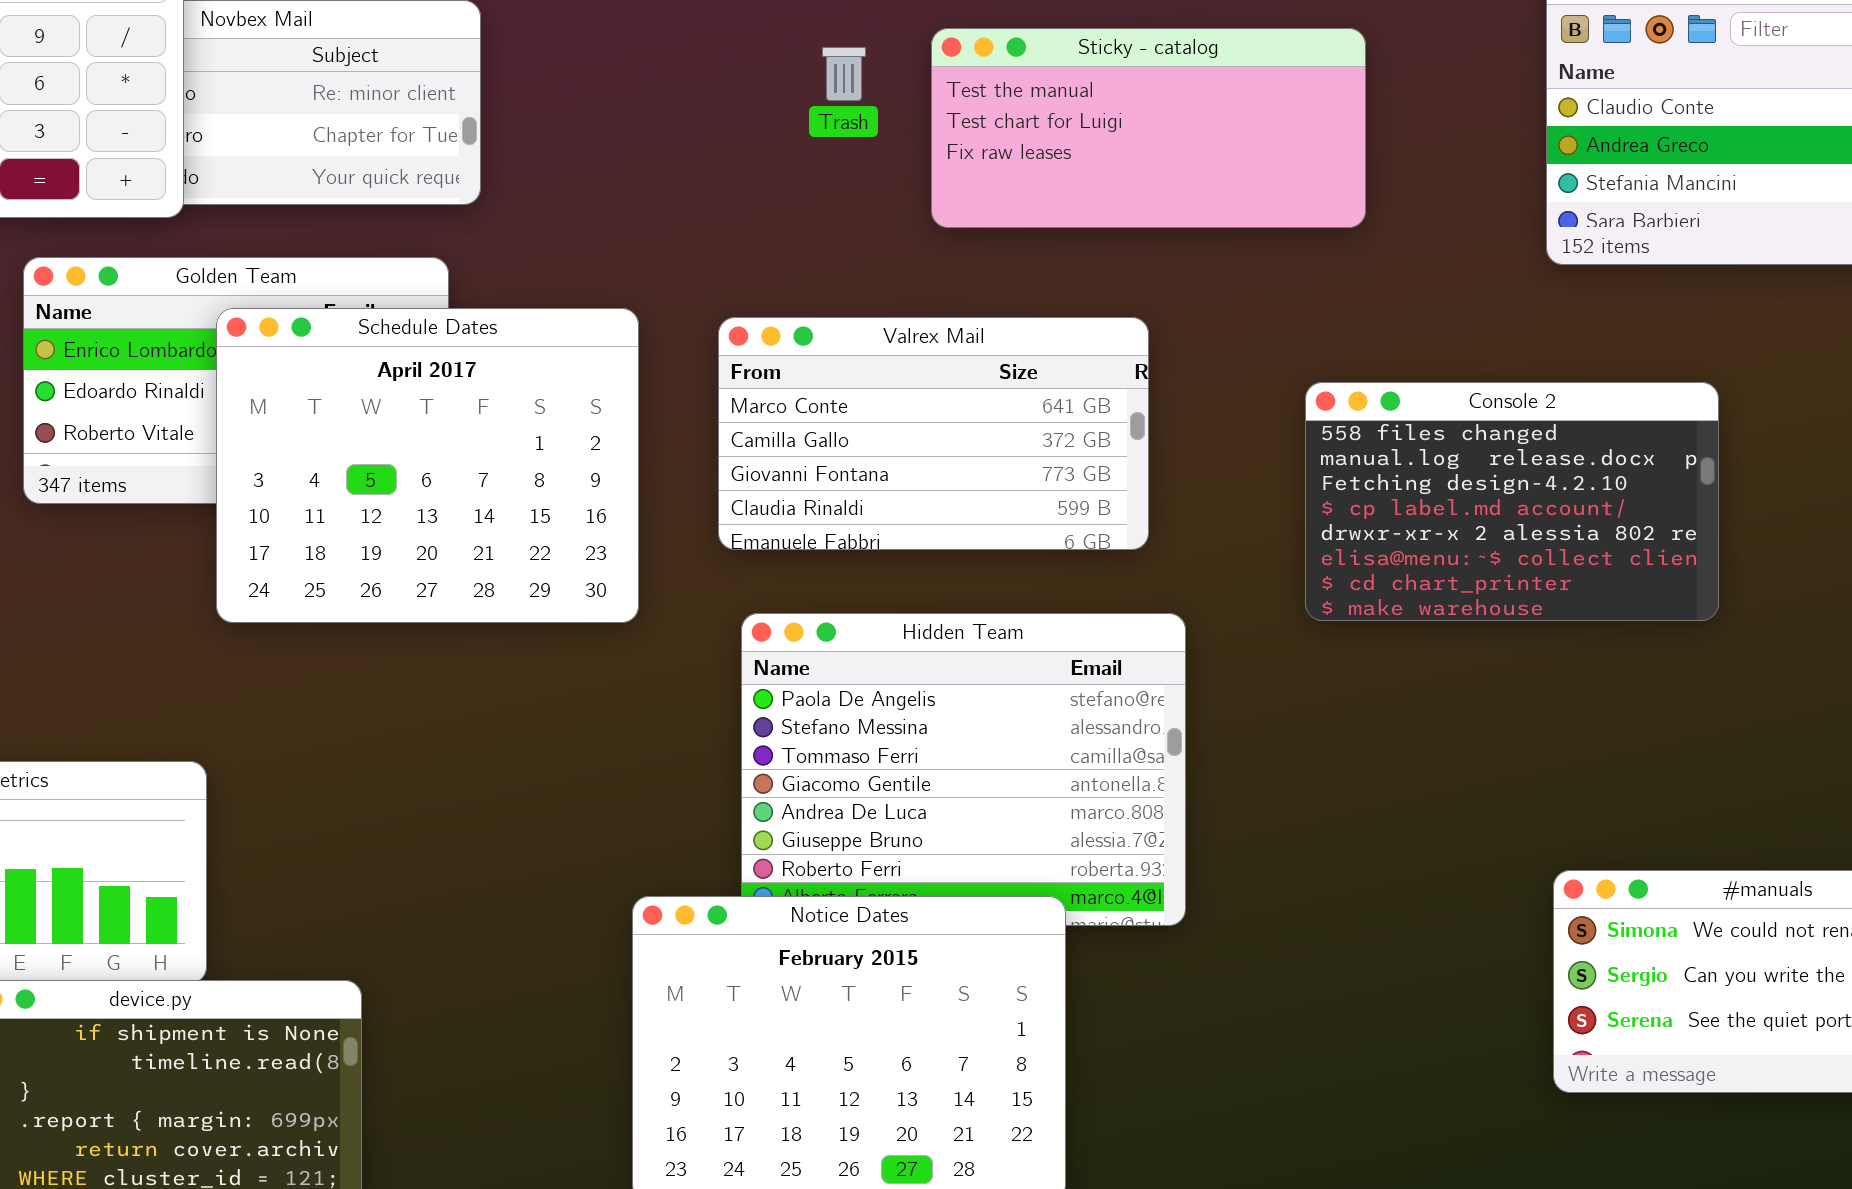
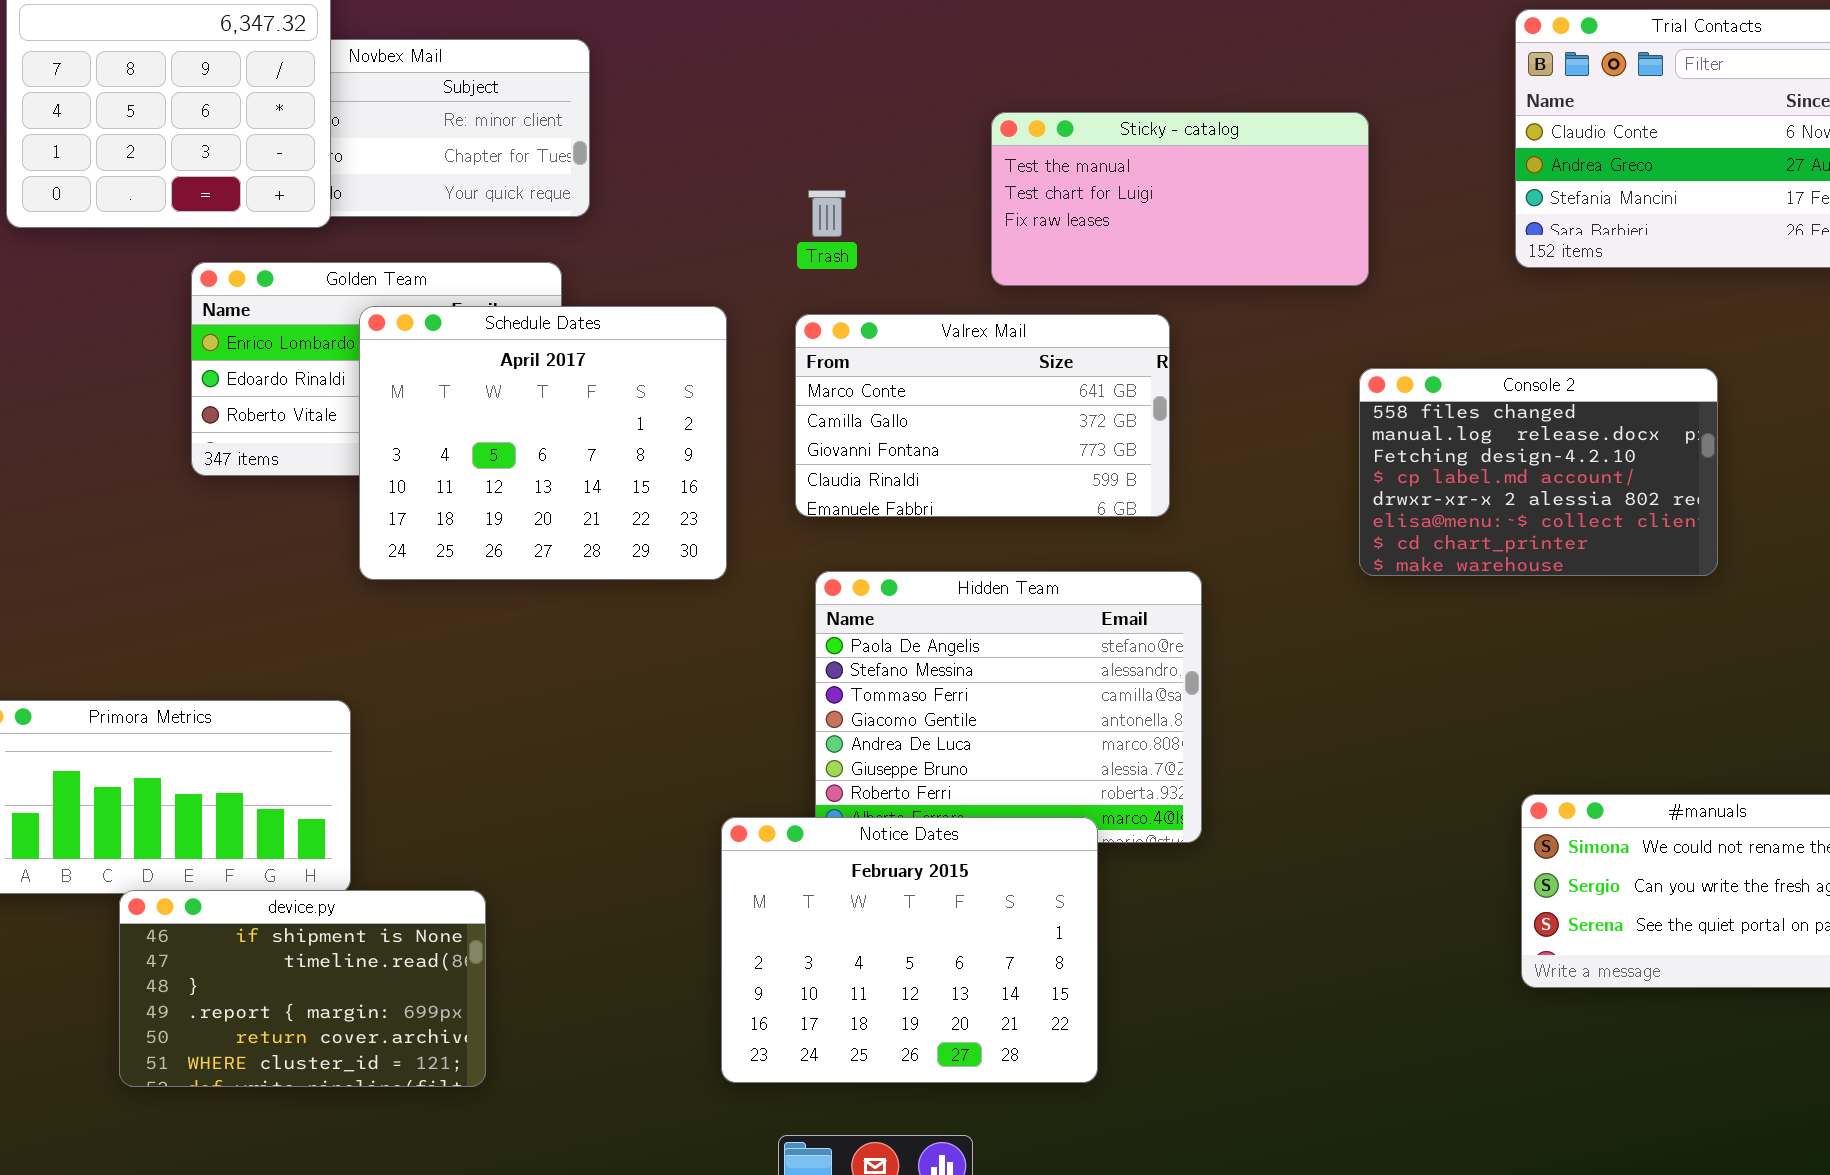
Sticky - catalog: [931,28,1366,228] -> [991,112,1369,286], moved
Trash: [822,47,866,101] -> [808,190,846,237], moved
Console 2: [1305,382,1719,621] -> [1359,368,1718,576], moved

